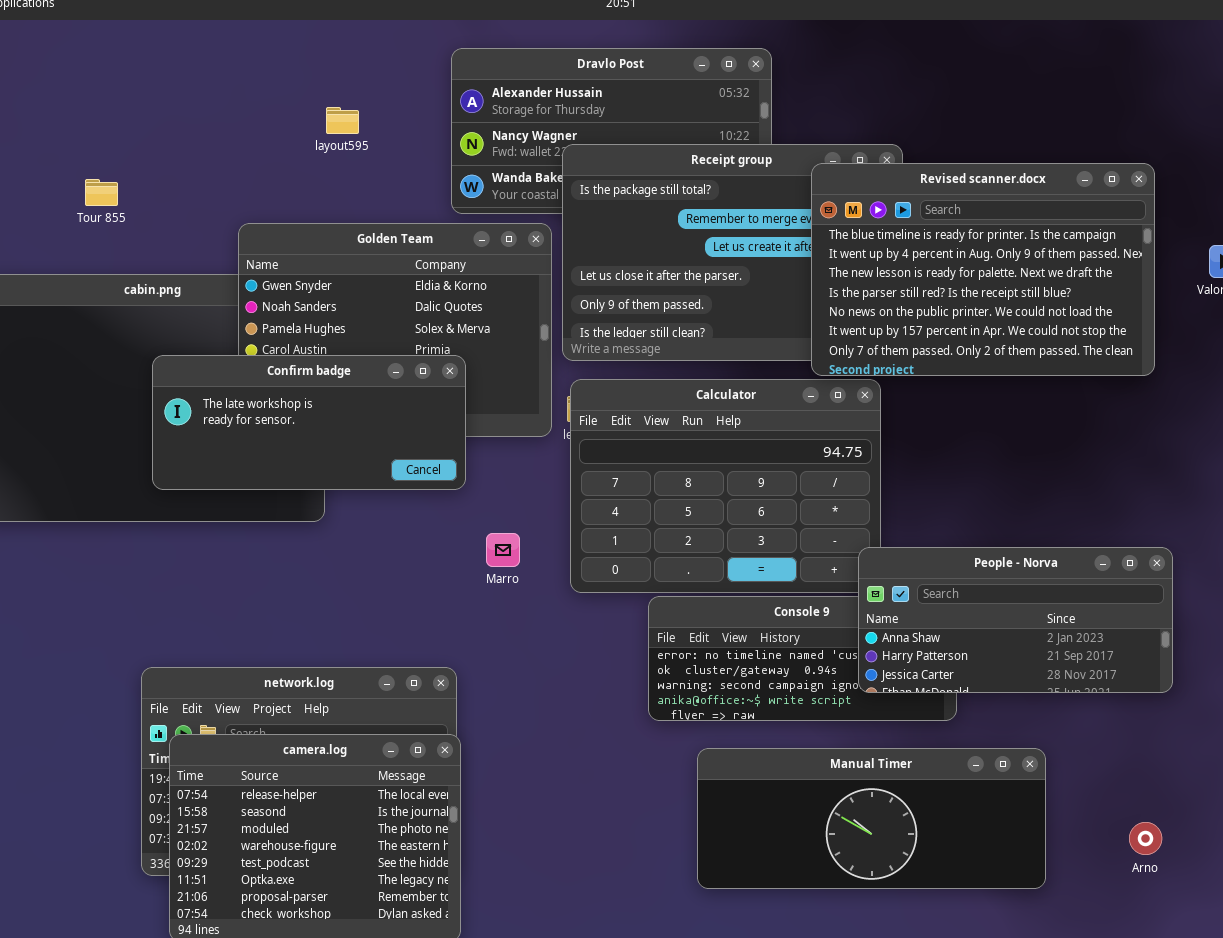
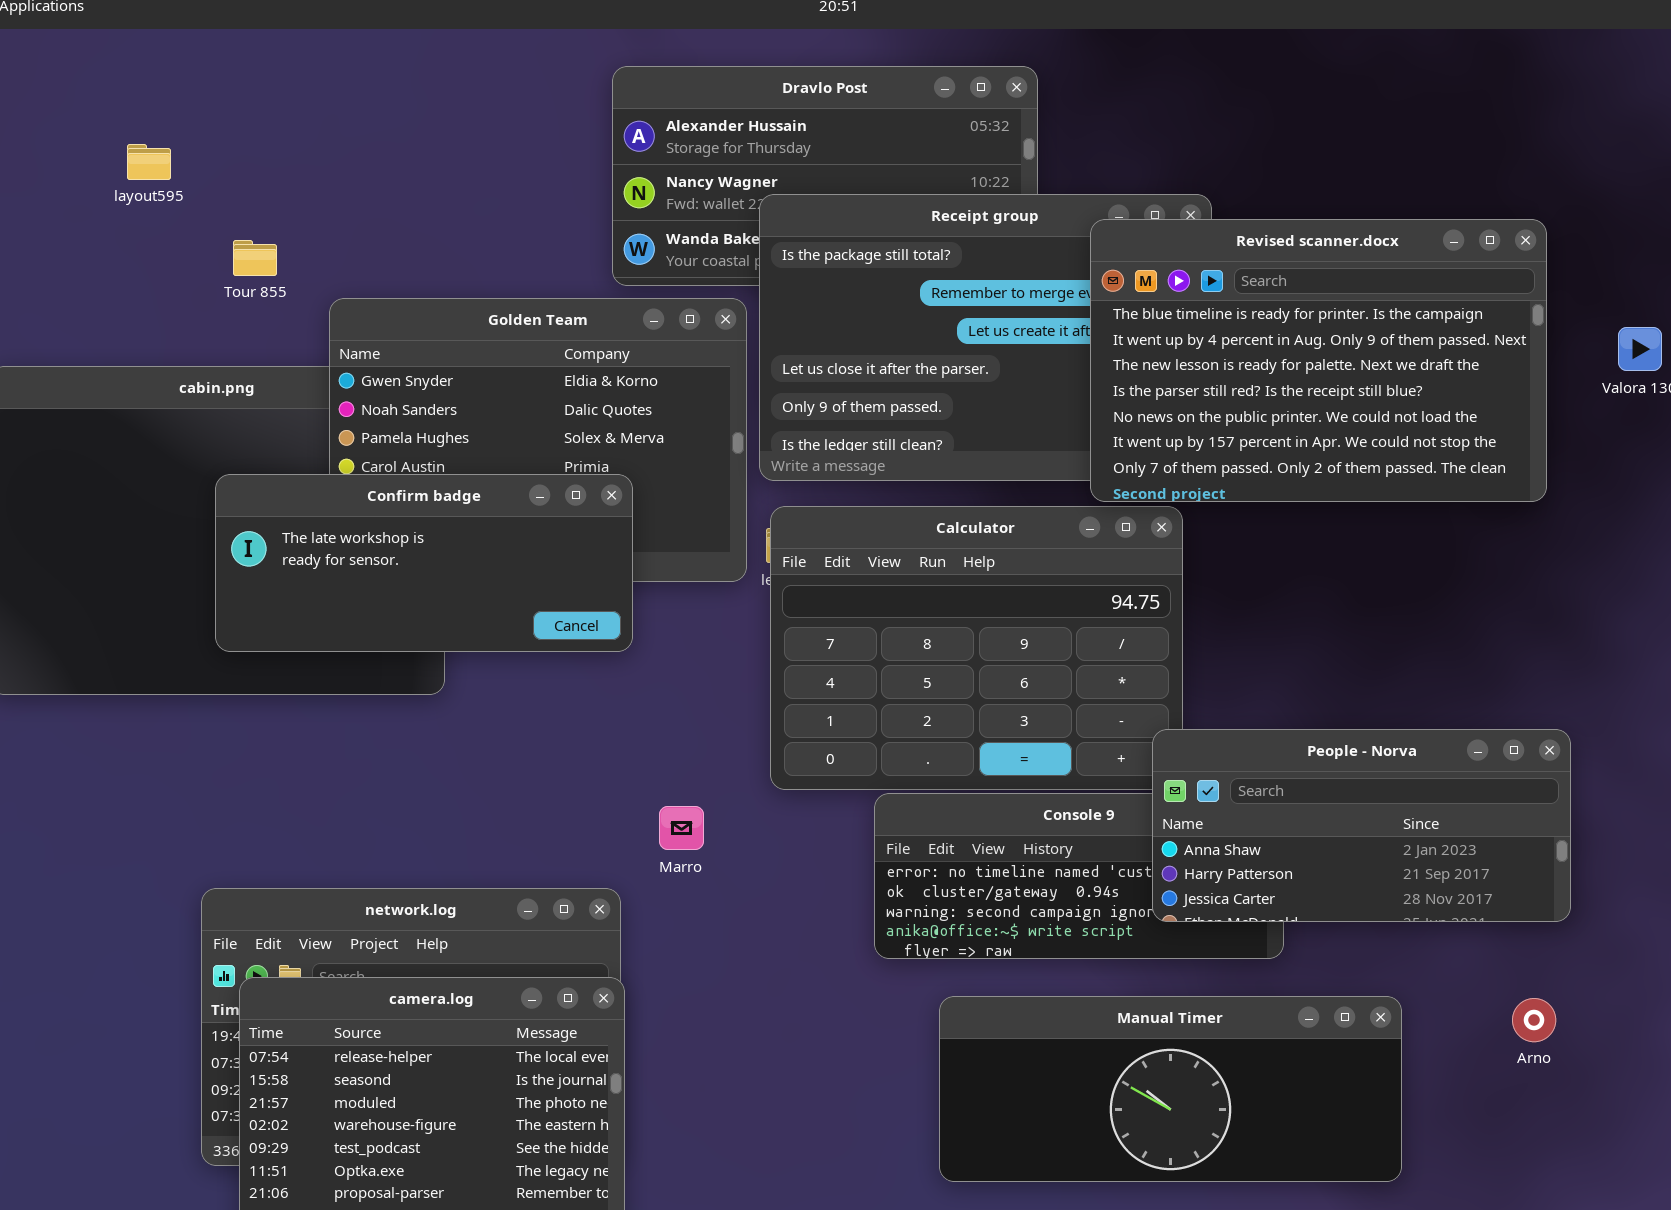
layout595: [326,107,359,134] -> [127,144,171,180], moved
Tour 855: [85,179,118,206] -> [233,240,277,276], moved
Marro: [486,533,520,567] -> [659,806,704,850], moved
Arno: [1129,822,1162,855] -> [1512,998,1556,1042], moved

